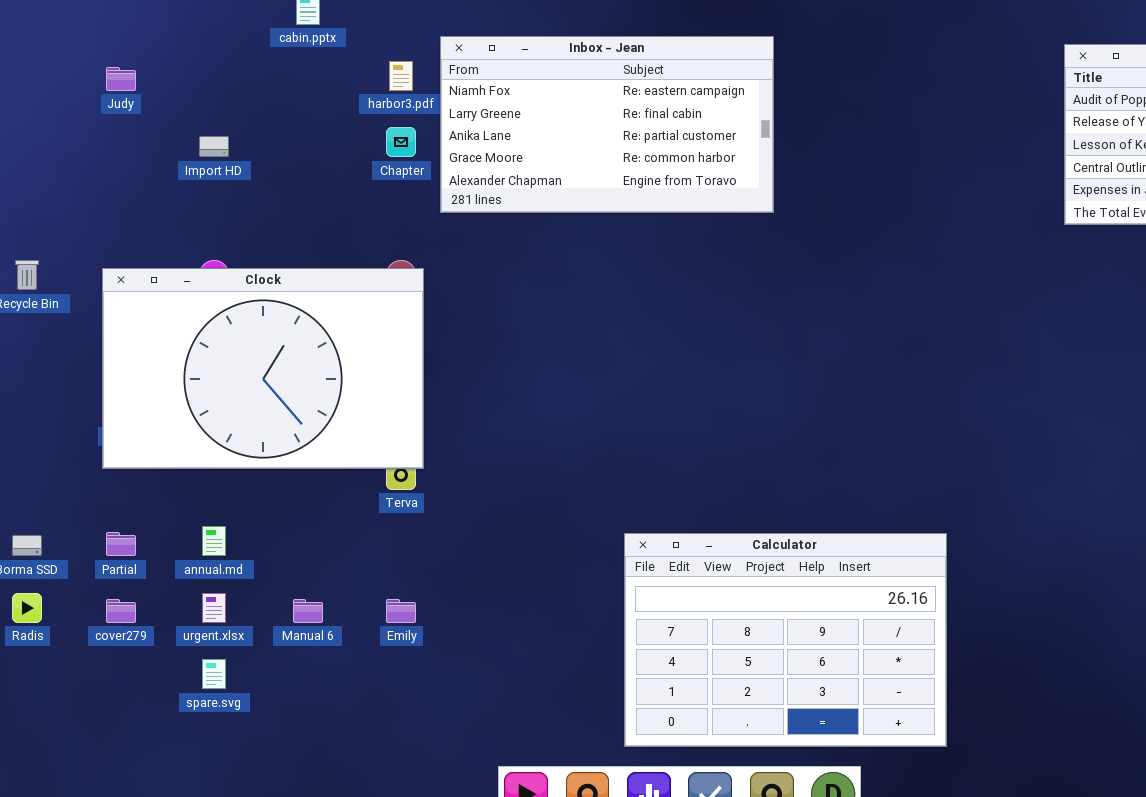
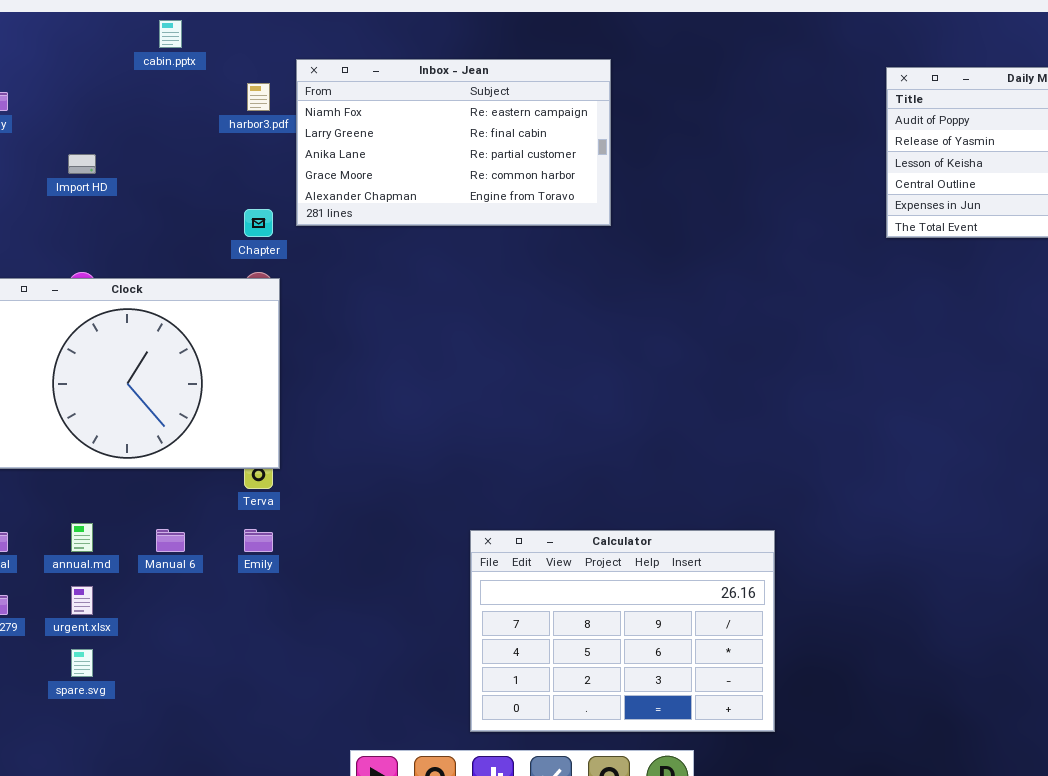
Chapter: [386,127,416,157] -> [244,209,273,237], moved
Manual 6: [293,599,323,623] -> [156,529,185,552], moved
Emily: [386,599,416,623] -> [244,529,273,552], moved

